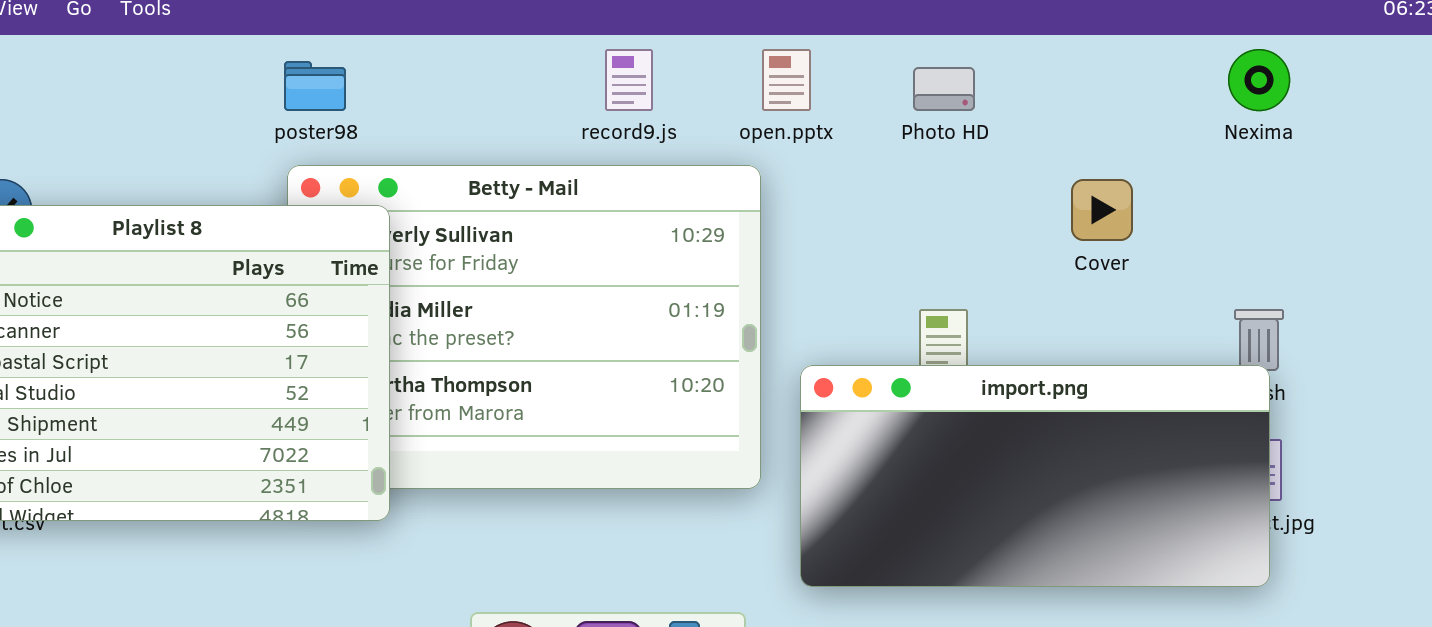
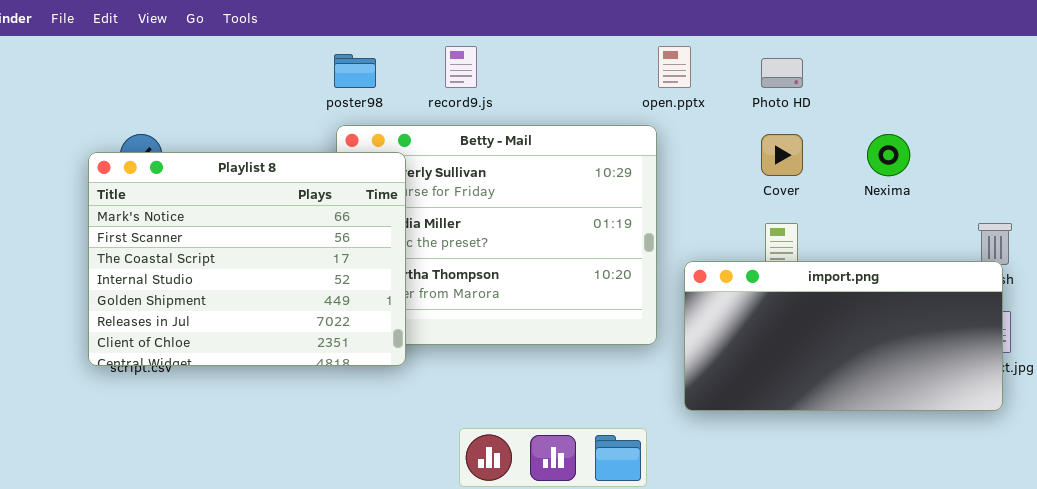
record9.js: [605,49,653,111] -> [445,46,477,88], moved
Nexima: [1228,49,1290,111] -> [867,134,910,176], moved
Cover: [1071,179,1133,241] -> [761,134,803,176], moved

